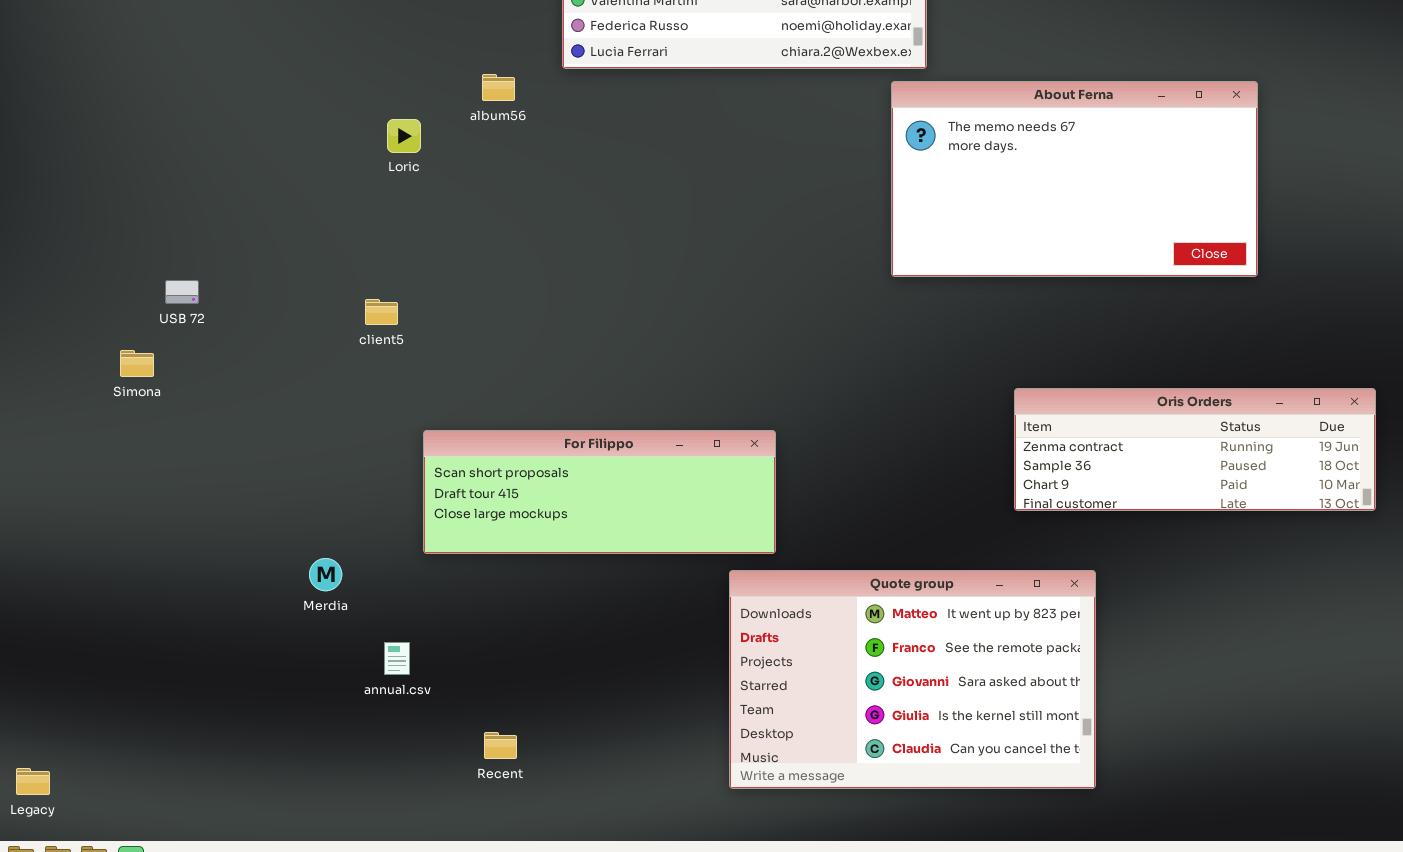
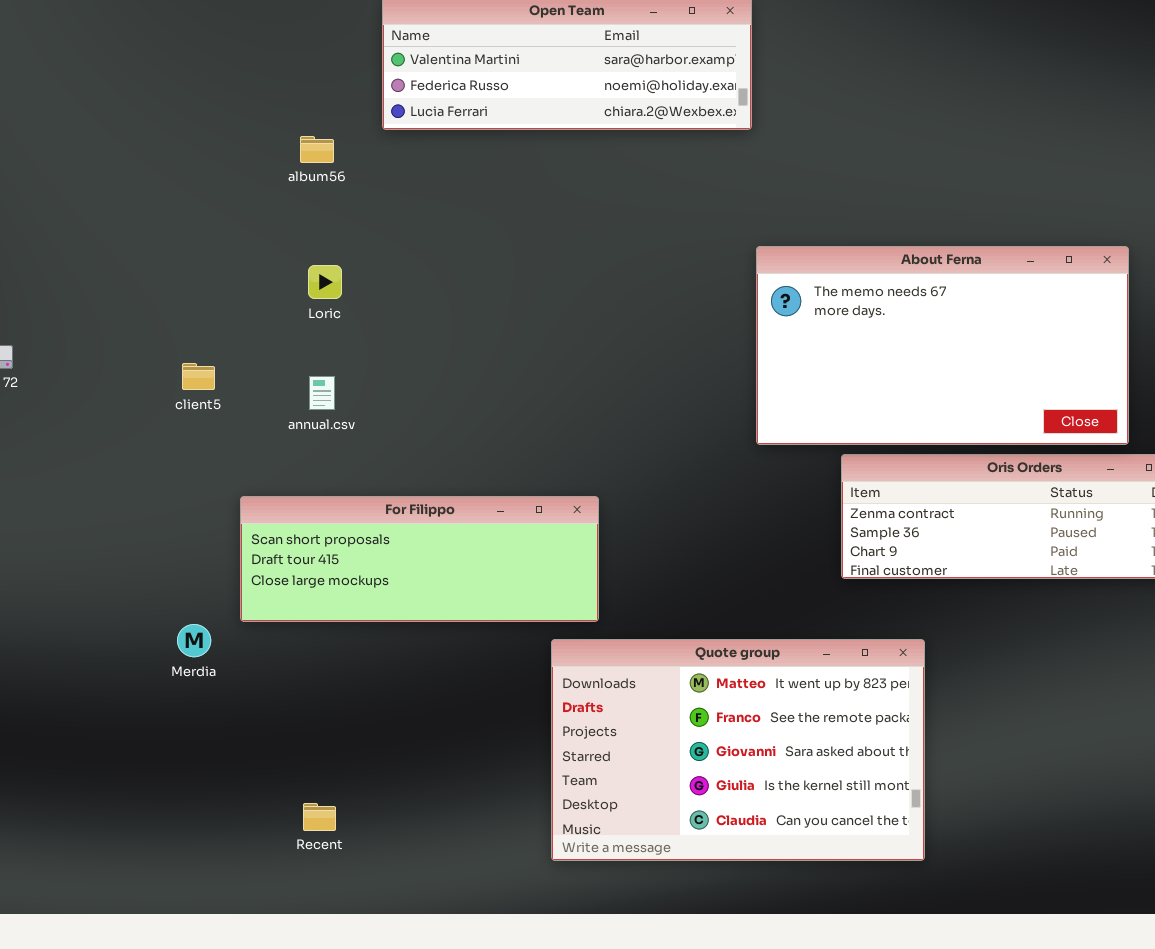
About Ferna: [891,81,1258,277] -> [756,246,1129,445], moved
Loric: [387,119,421,153] -> [308,265,342,299], moved
Merdia: [309,558,342,591] -> [177,624,211,657], moved
annual.csv: [384,642,410,675] -> [309,376,335,410], moved

